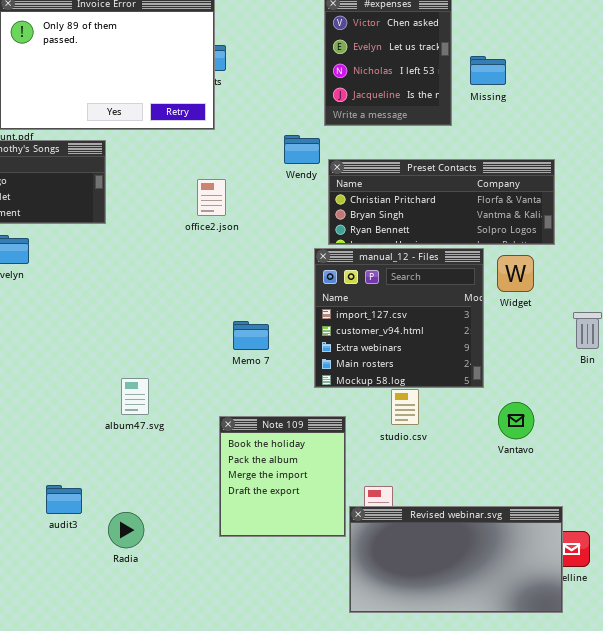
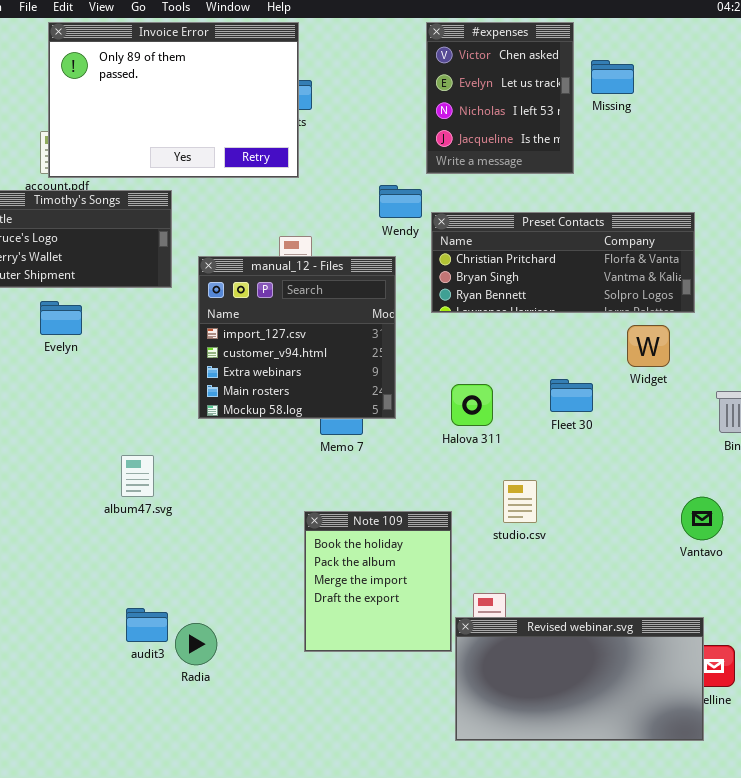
Missing: [470,56,506,85] -> [591,60,634,94], moved
manual_12 - Files: [314,248,484,388] -> [198,256,396,419], moved
album47.svg: [121,378,149,415] -> [121,455,154,497], moved
Vantavo: [498,402,534,439] -> [681,497,723,540], moved
audit3: [46,485,82,514] -> [126,608,168,642], moved

